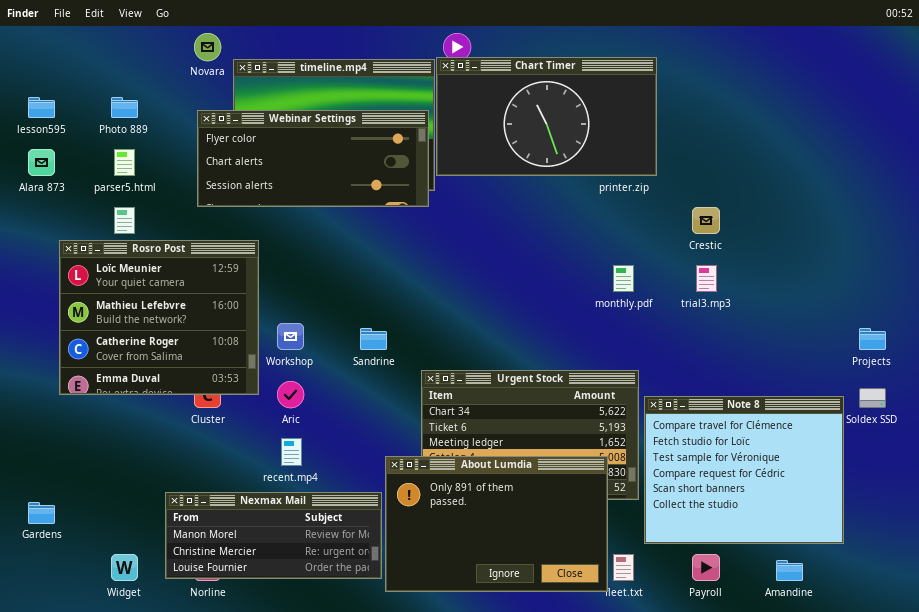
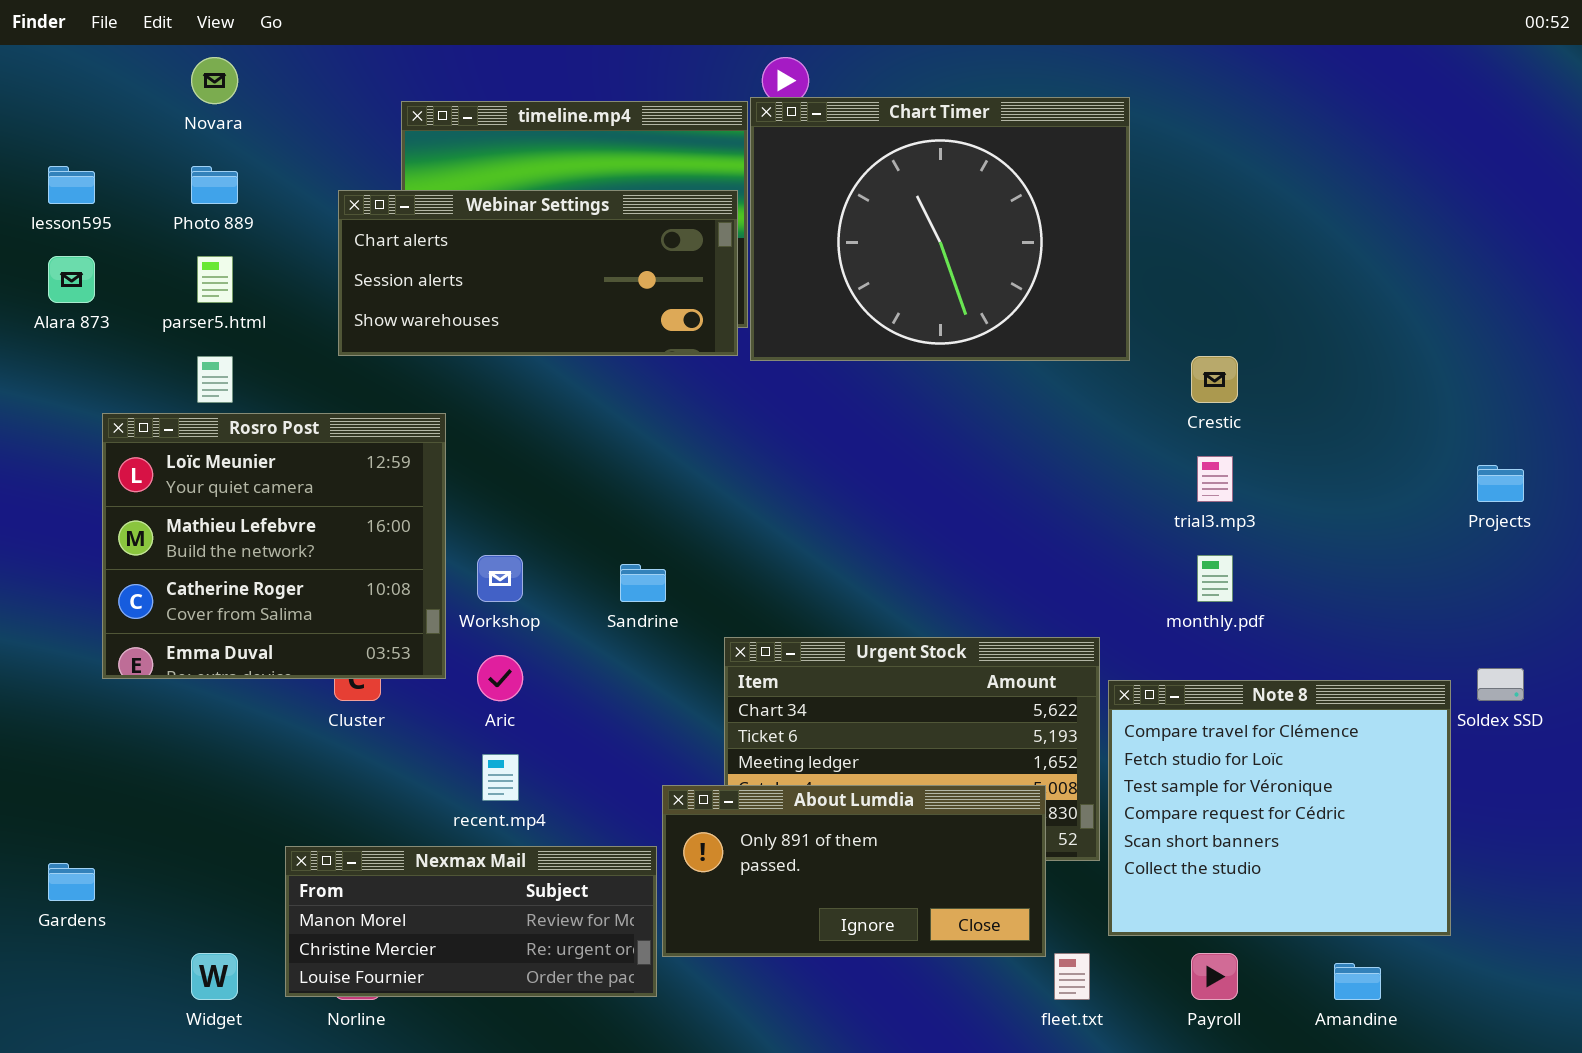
Novara: [194,33,221,61] -> [191,57,238,104], moved
Chart Timer: [436,57,657,176] -> [750,97,1130,361], resized
Webinar Settings: [197,110,429,207] -> [338,190,738,356], scrolled down 1 row
monthly.pdf: [613,265,634,292] -> [1197,555,1233,602], moved
Projects: [859,328,886,350] -> [1477,465,1524,502], moved
About Lumdia: [385,456,608,592] -> [662,785,1046,957], resized

